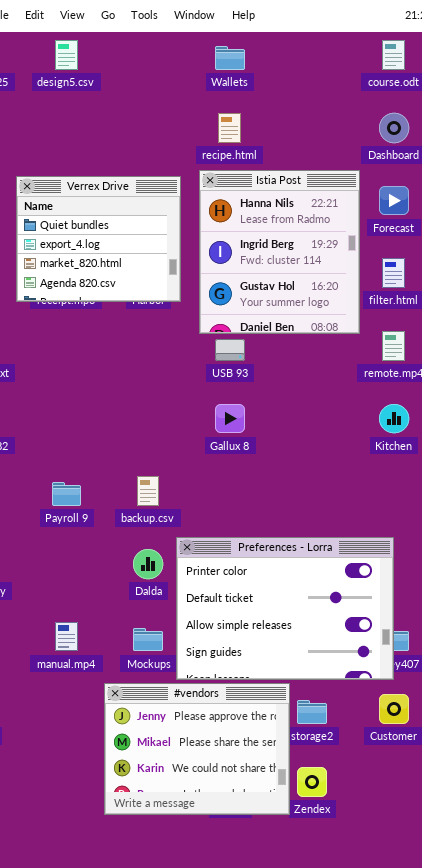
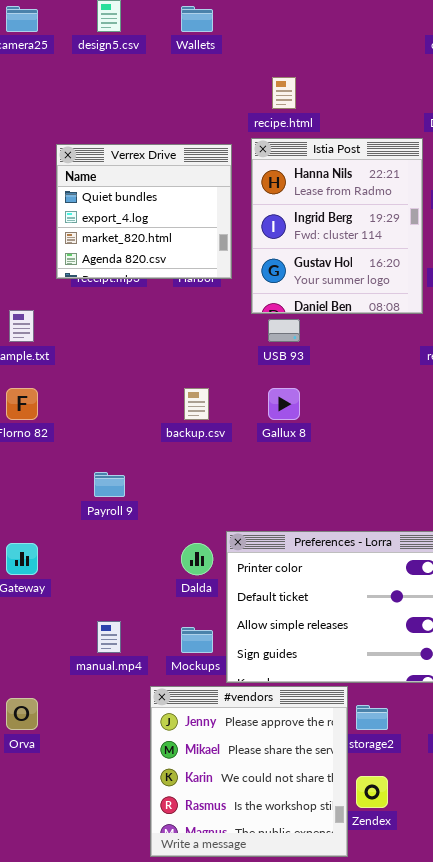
Wallets: [215,46,245,70] -> [181,6,213,32], moved
backup.csv: [137,476,159,506] -> [184,388,209,420], moved
#vendors: [104,683,290,815] -> [150,686,348,857], resized

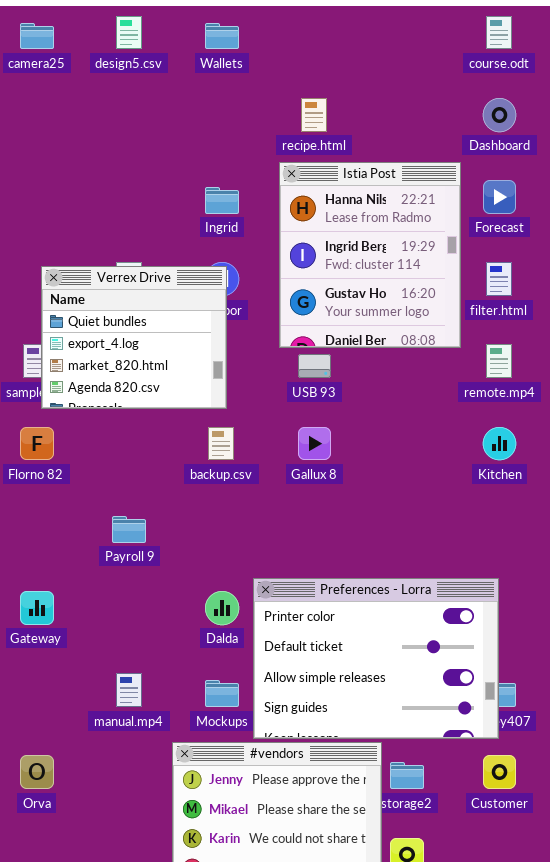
Verrex Drive: [56,144,232,279] -> [41,266,227,409], moved

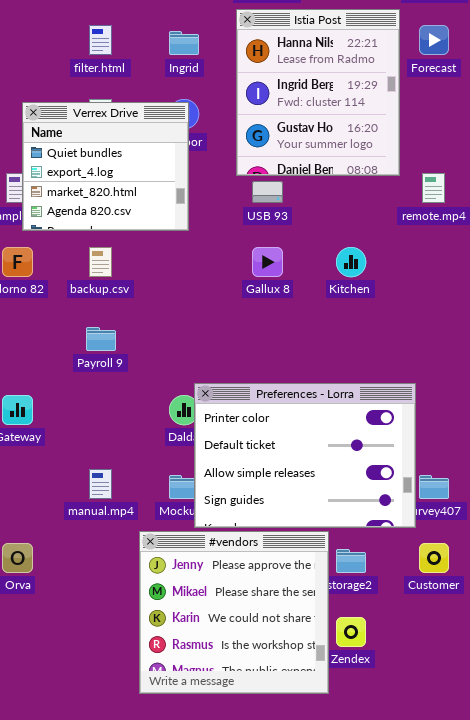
filter.html: [486,262,512,296] -> [89,25,112,55], moved
backup.csv: [208,427,234,460] -> [89,247,112,277], moved
Kitchen: [483,427,516,460] -> [336,247,366,277], moved
Preferences - Lorra: [253,578,499,739] -> [194,383,416,528], moved

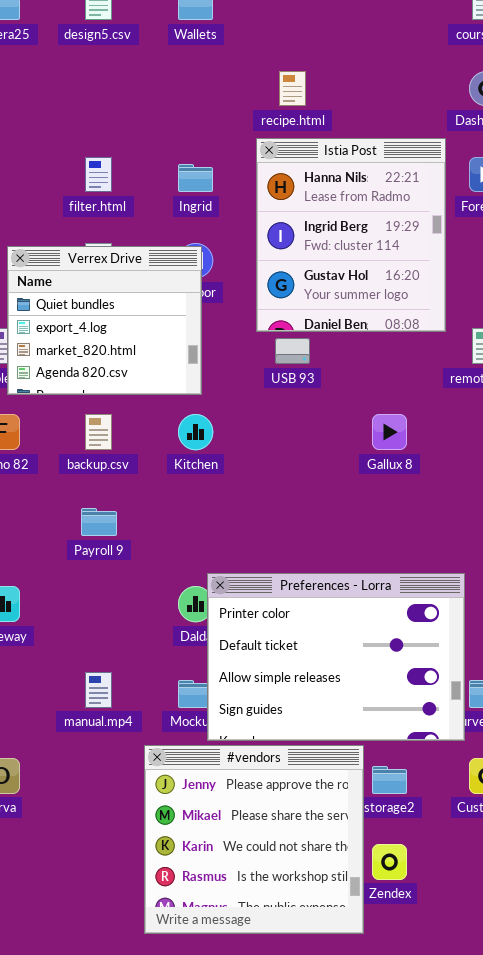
Gallux 8: [252,247,283,277] -> [372,414,407,450], moved
Kitchen: [336,247,366,277] -> [178,414,213,450], moved

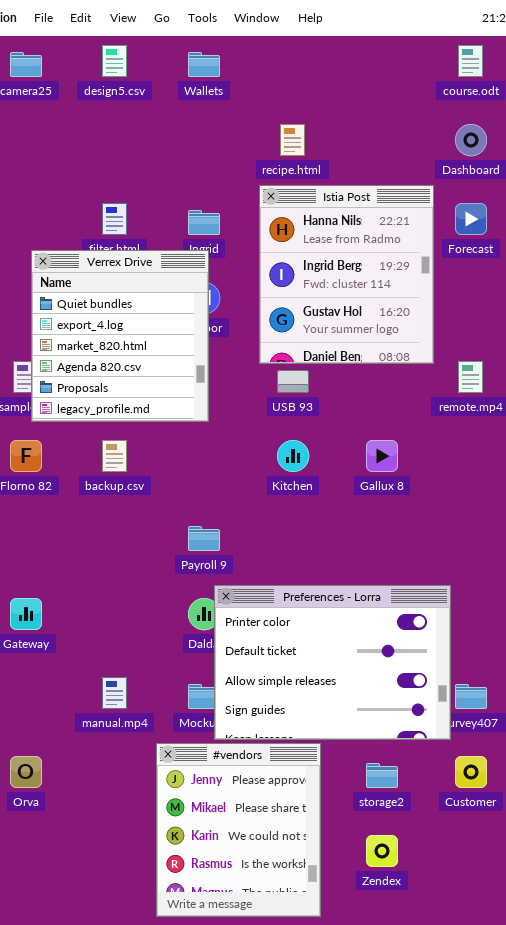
Verrex Drive: [7,246,202,395] -> [31,250,209,422], resized
Kitchen: [178,414,213,450] -> [277,440,309,472], moved
Payroll 9: [81,508,117,536] -> [188,526,220,551], moved
#vendors: [144,745,364,934] -> [156,743,321,917], resized

